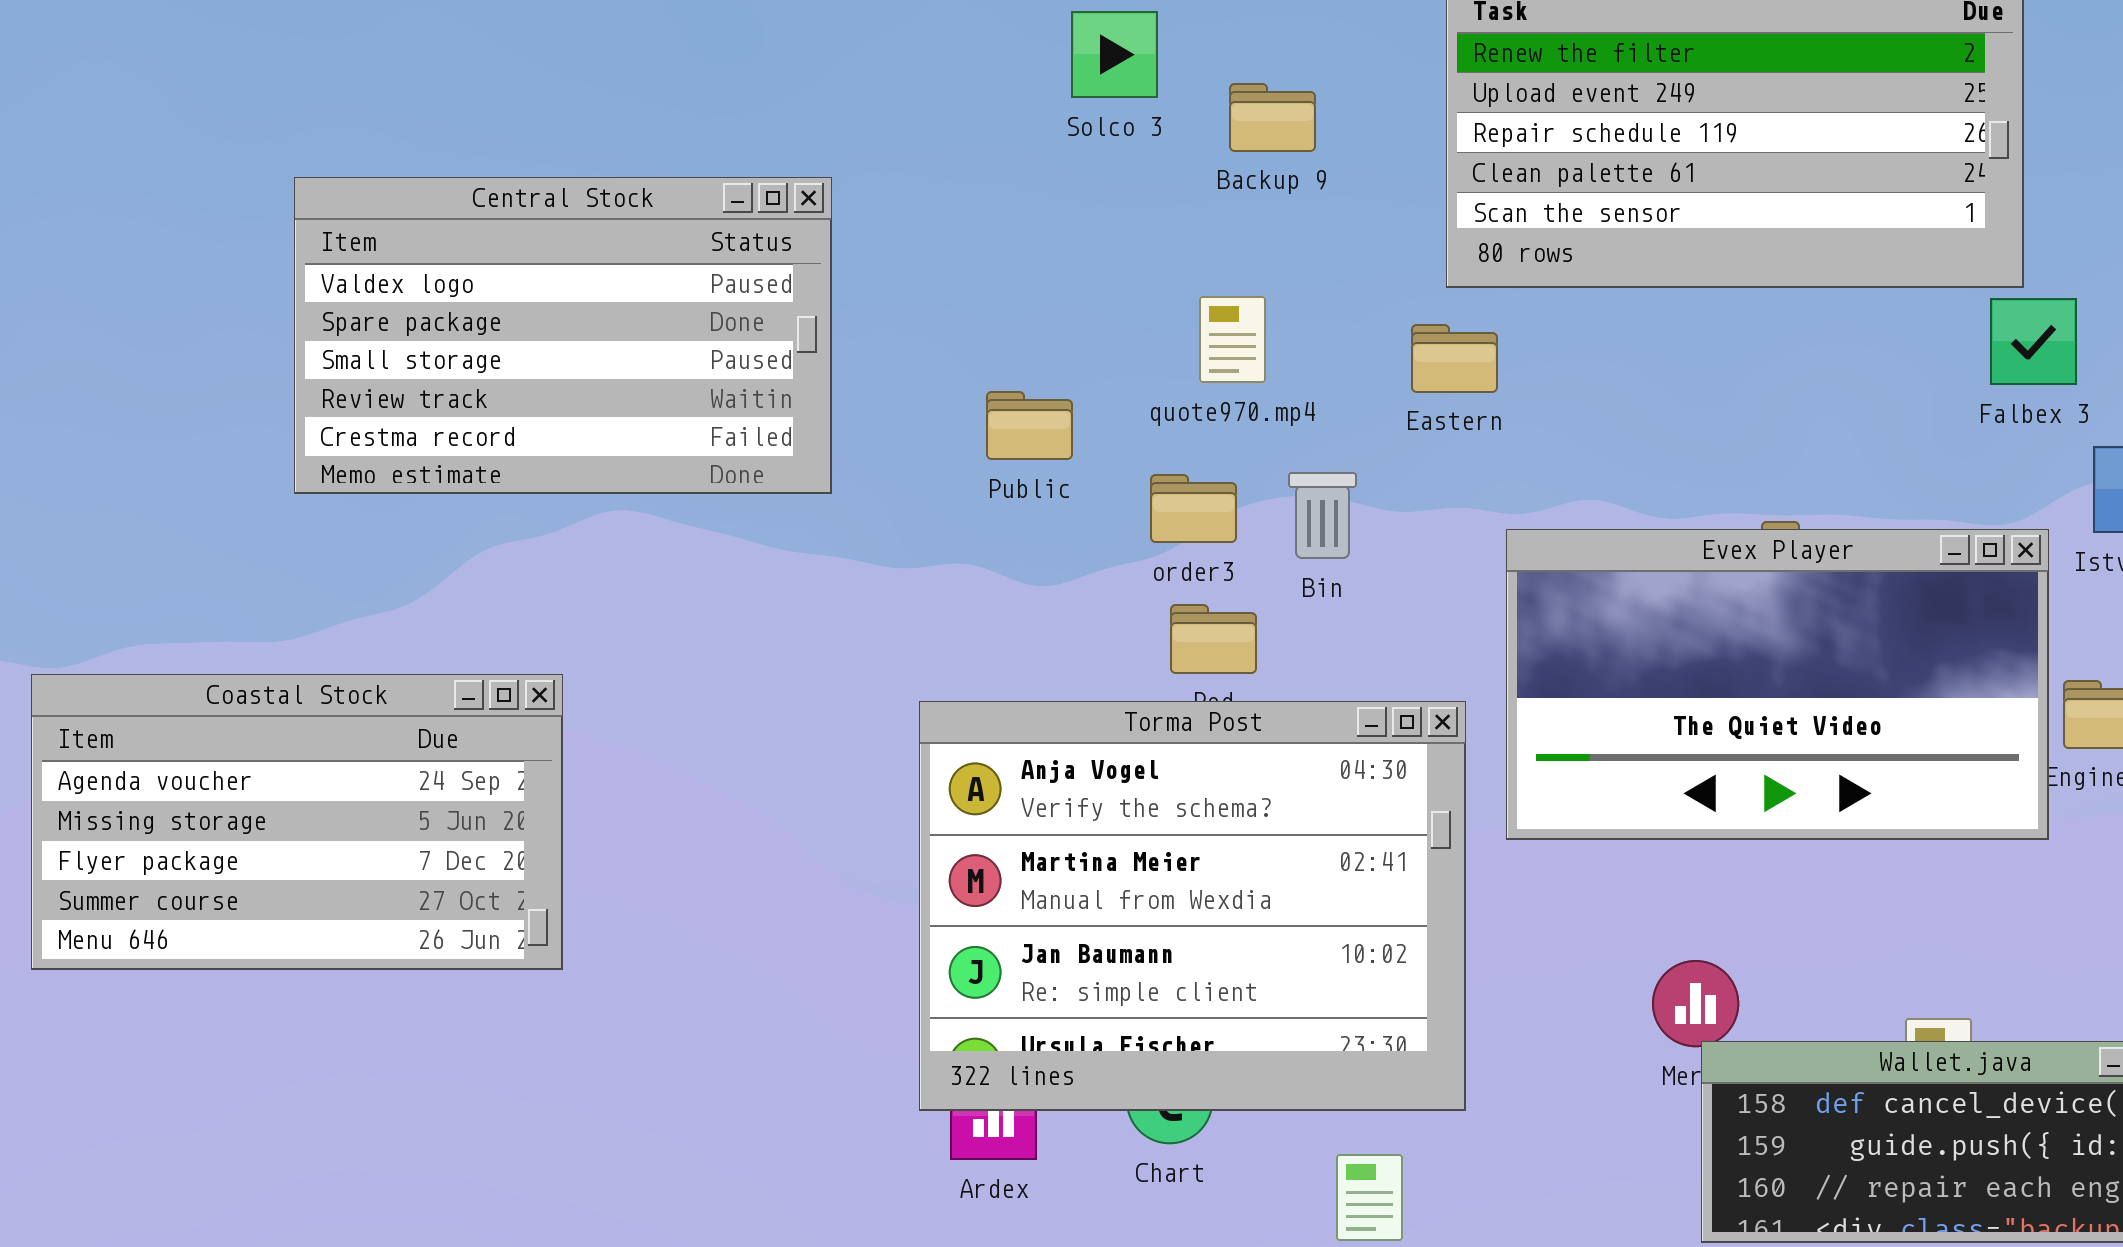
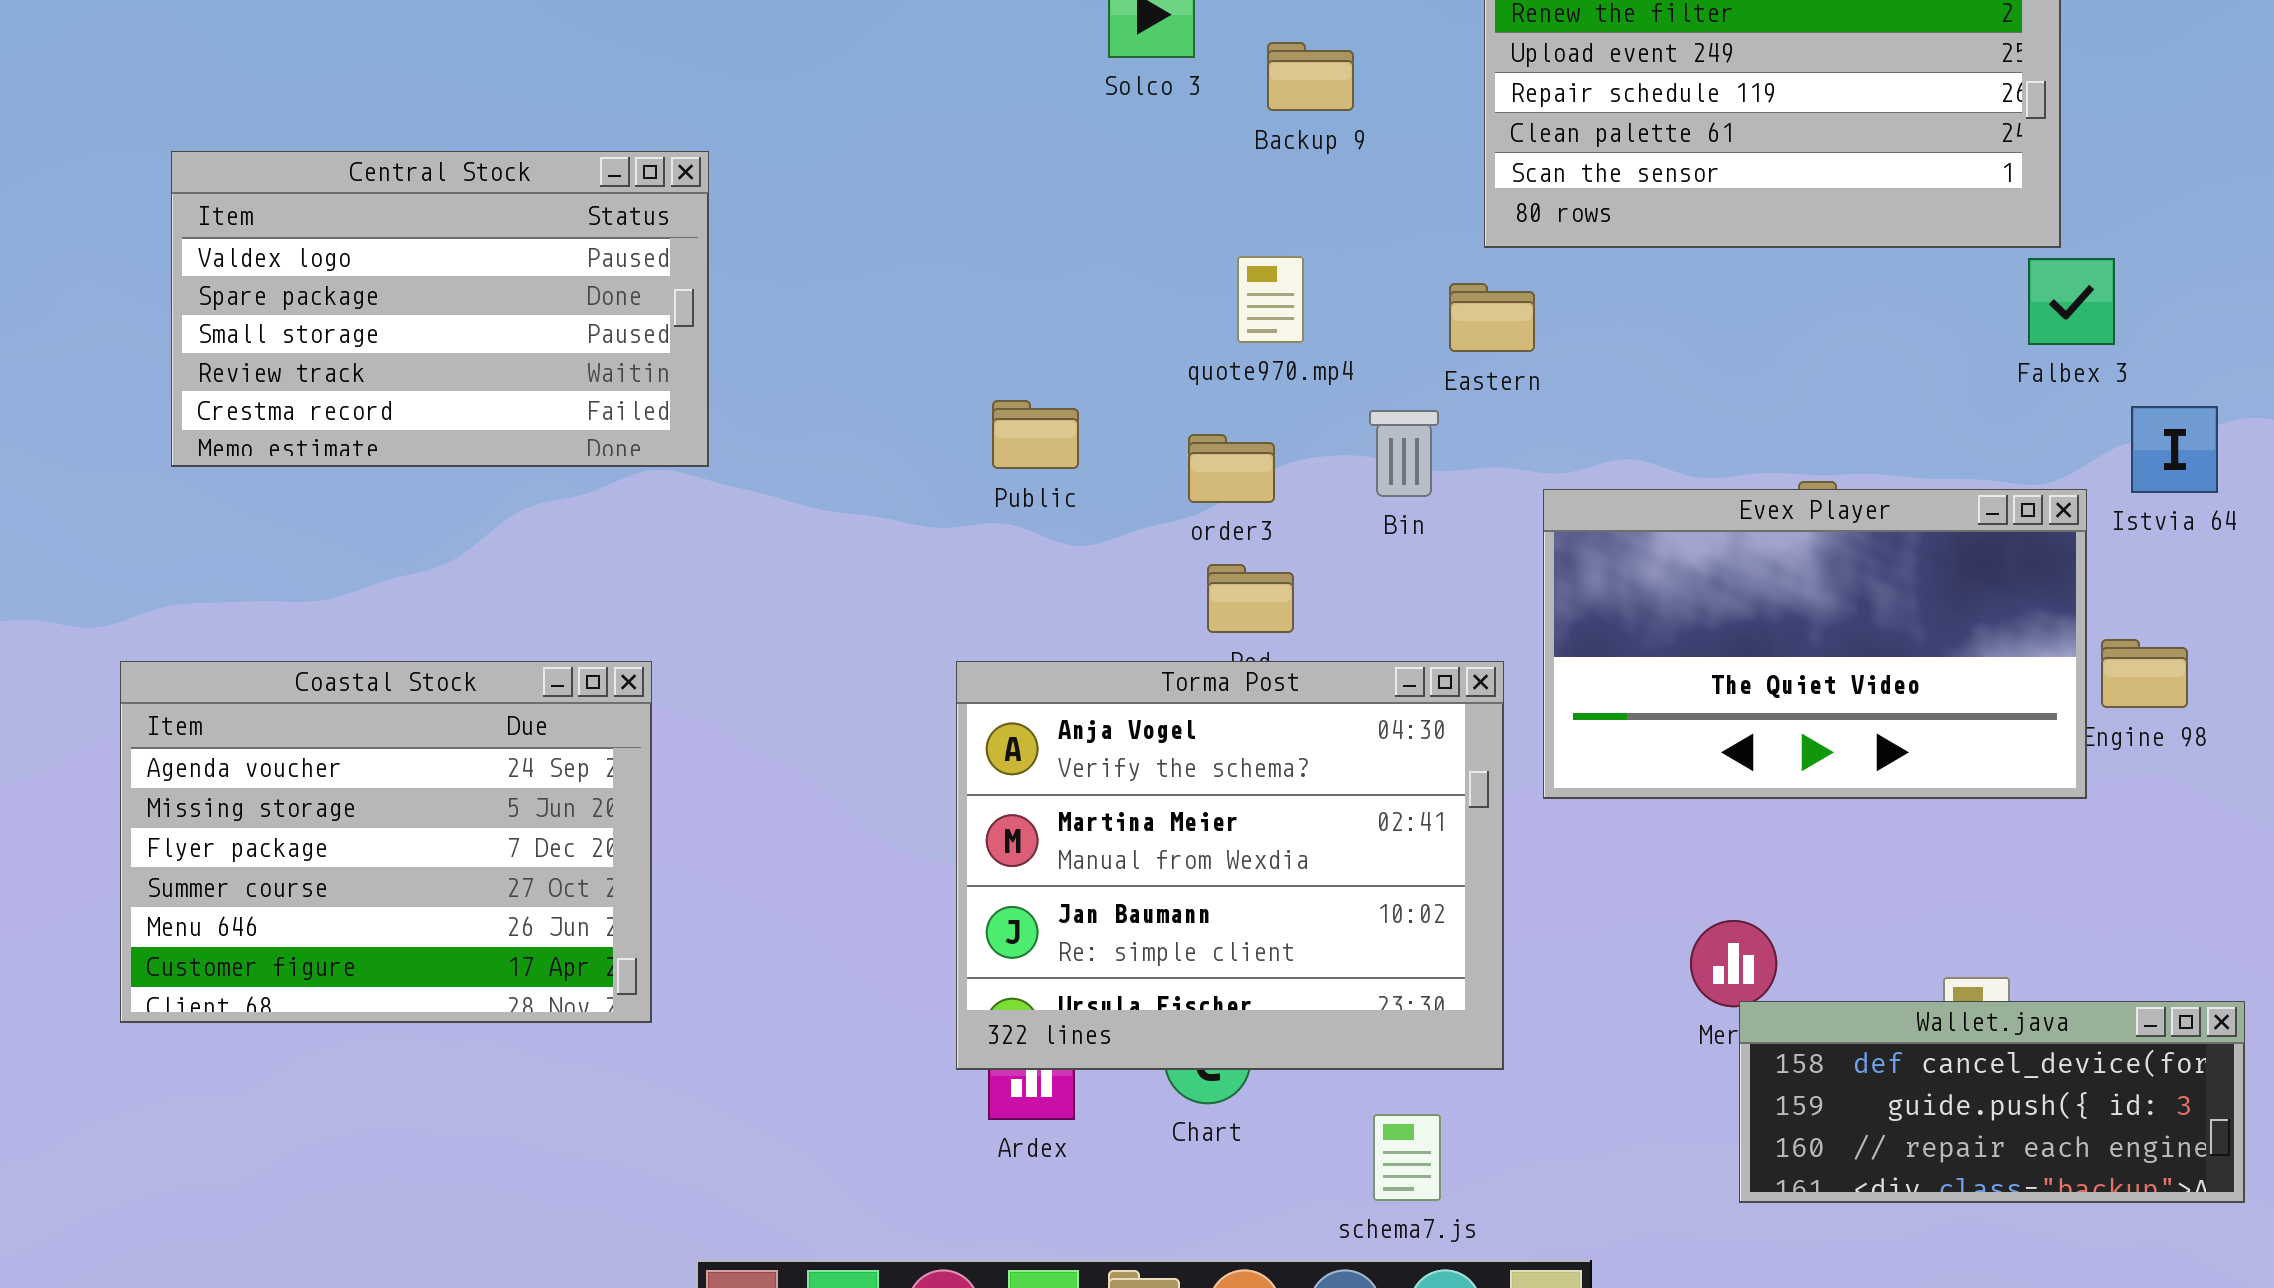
Central Stock: [294,177,832,494] -> [171,151,709,467], moved
Public: [986,391,1073,460] -> [992,400,1079,469], moved
Bin: [1288,472,1357,559] -> [1369,410,1439,497], moved
Coastal Stock: [31,674,563,970] -> [120,661,652,1023], moved, resized

